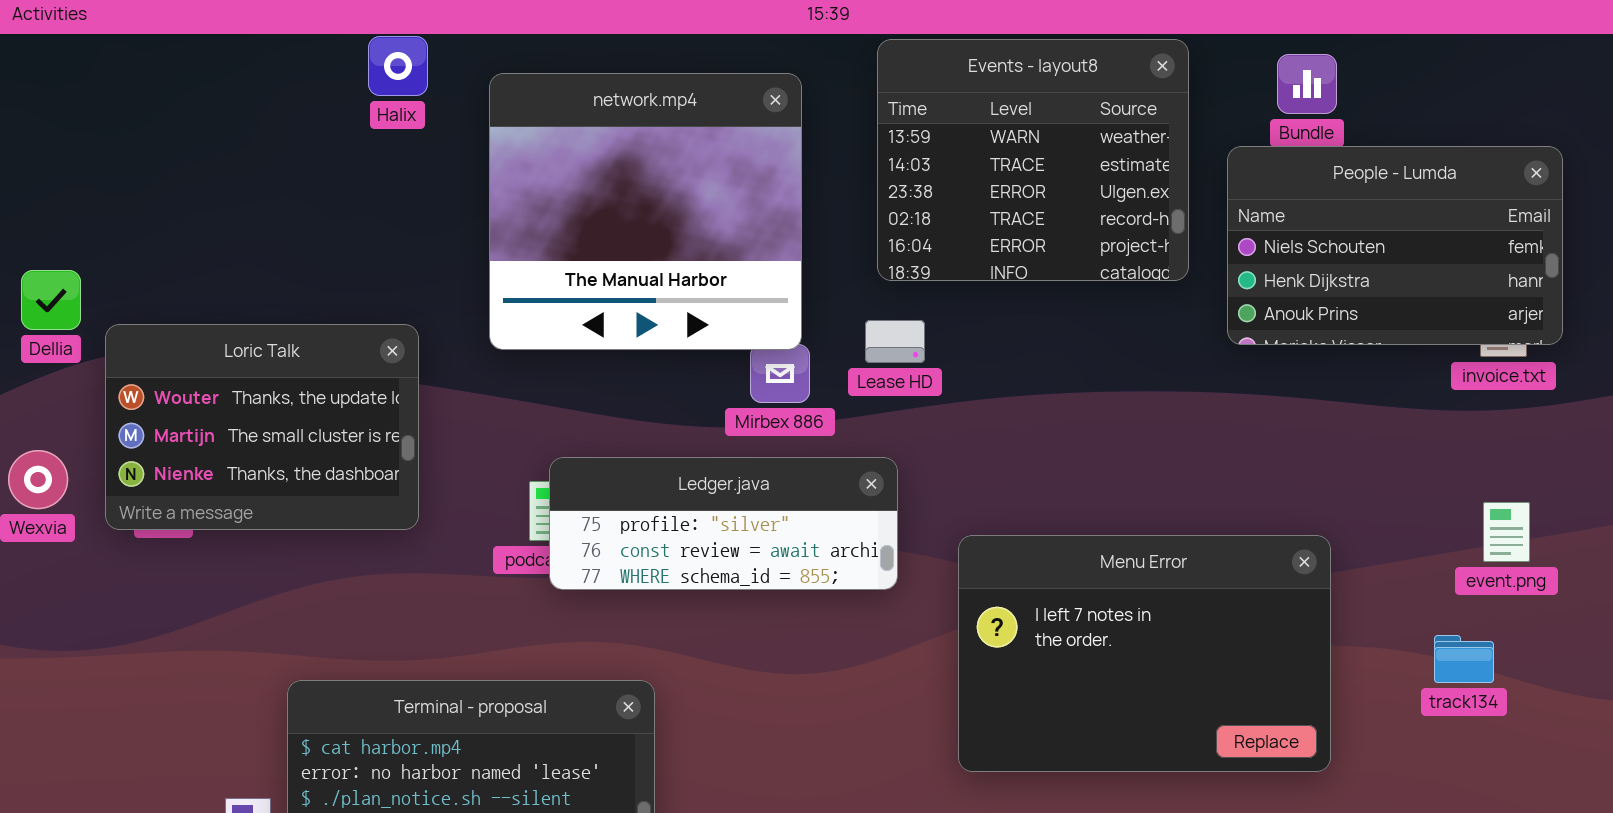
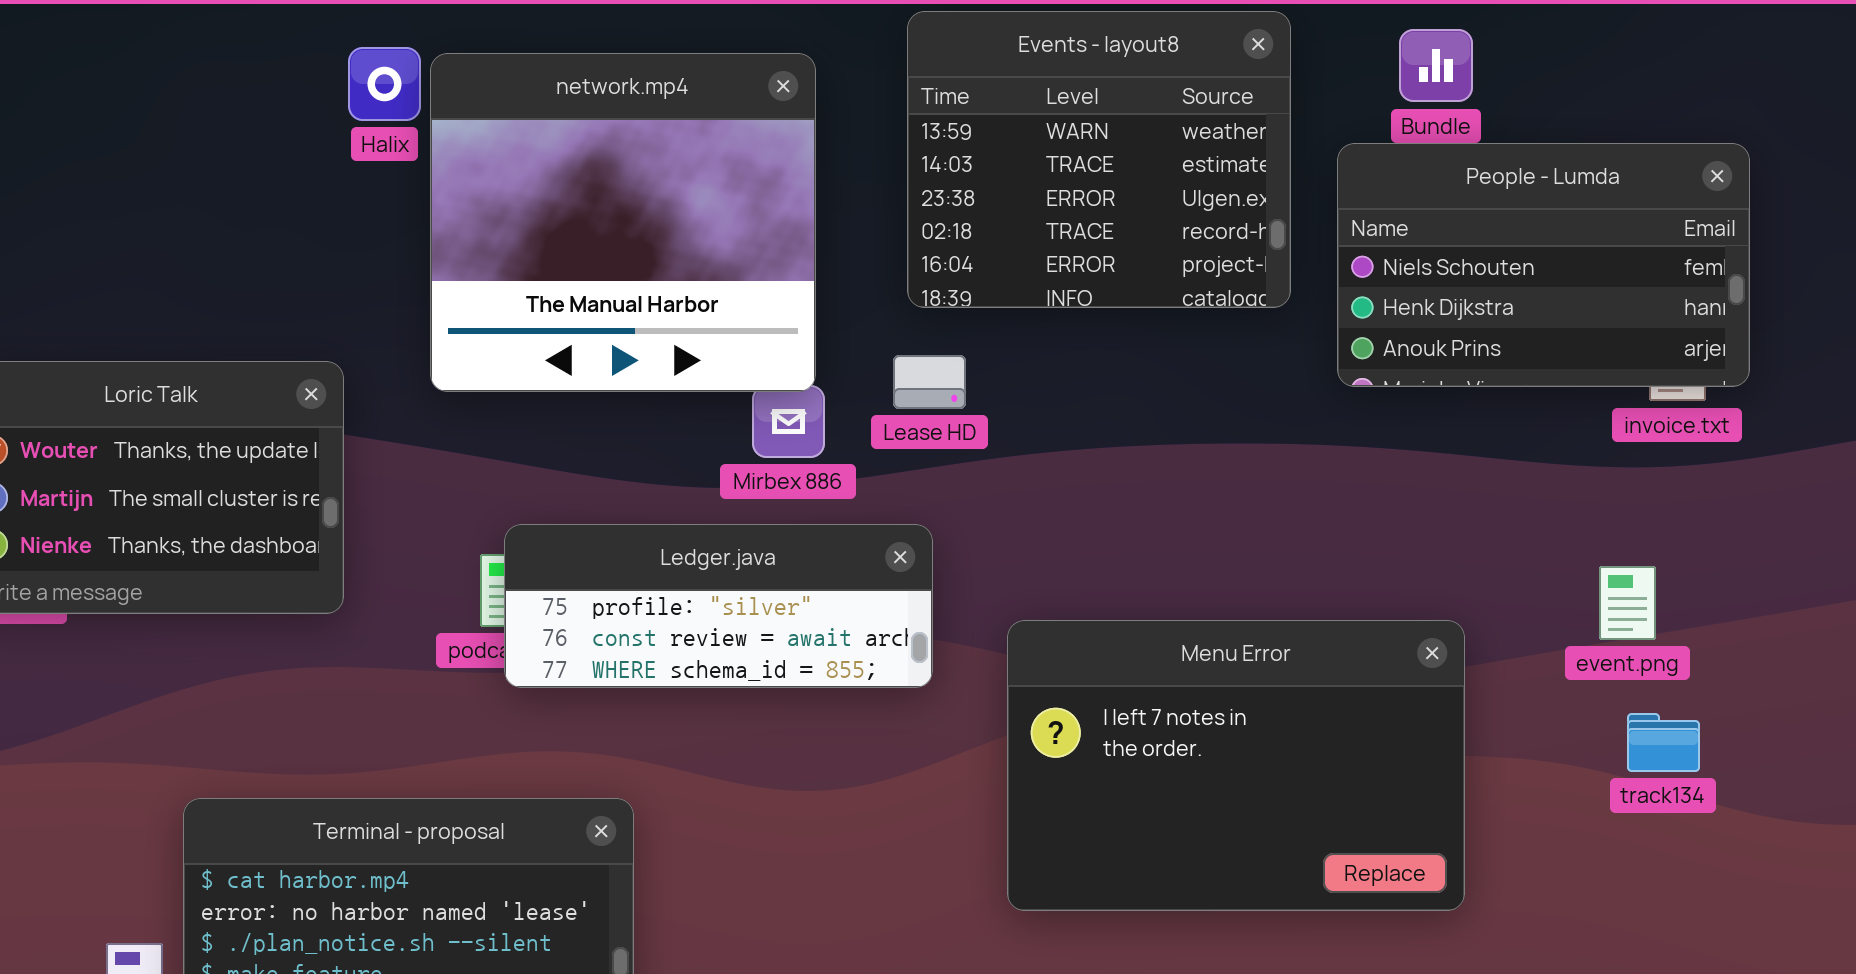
Halix: [368,36,428,96] -> [348,47,421,121], moved
event.png: [1483,502,1530,562] -> [1599,566,1656,640], moved
track134: [1434,635,1494,683] -> [1627,713,1700,772], moved

